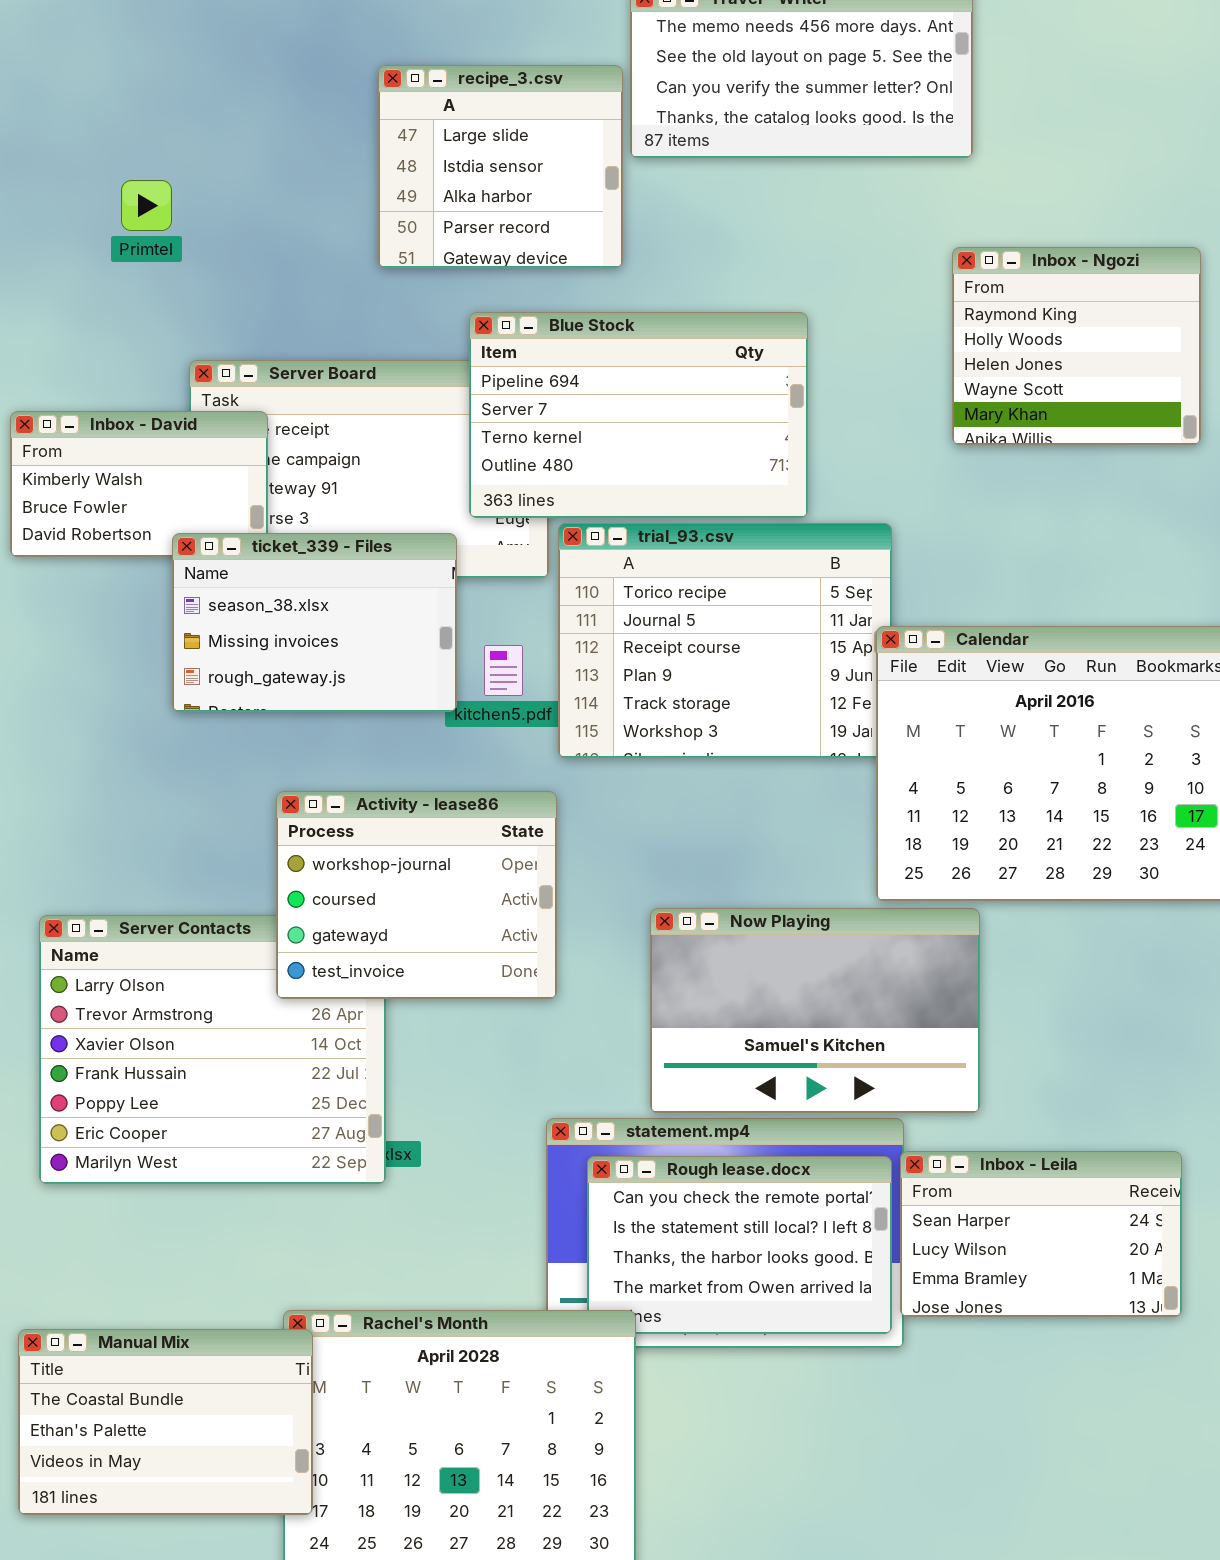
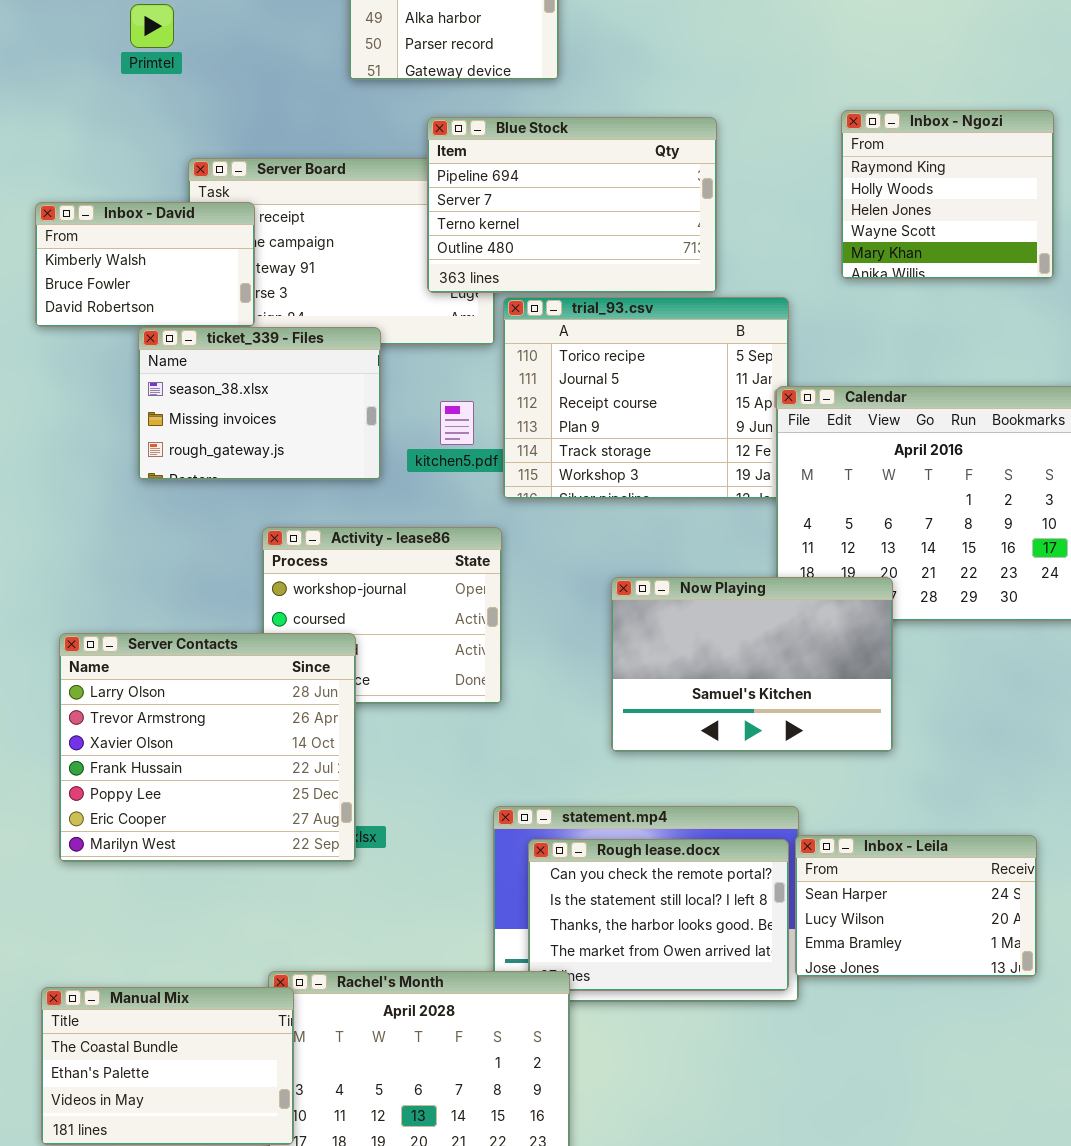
Inbox - Ngozi: [952,247,1201,445] -> [841,110,1054,279], moved
ticket_339 - Files: [172,533,457,712] -> [138,327,381,480], moved
Now Playing: [650,908,980,1113] -> [611,577,893,752], moved
Server Contacts: [39,915,386,1184] -> [59,633,356,862], raised

